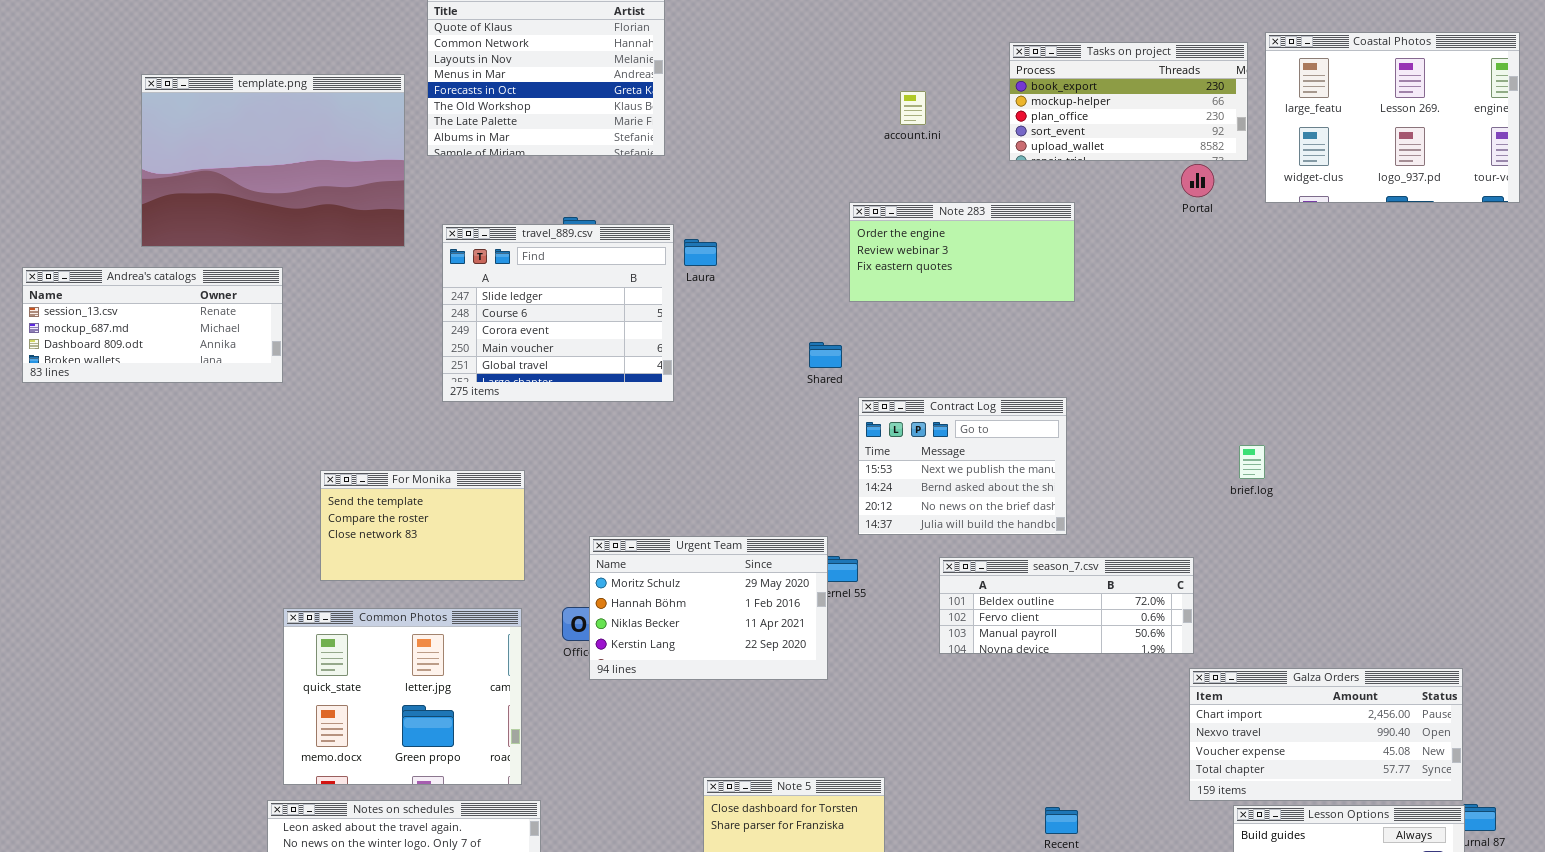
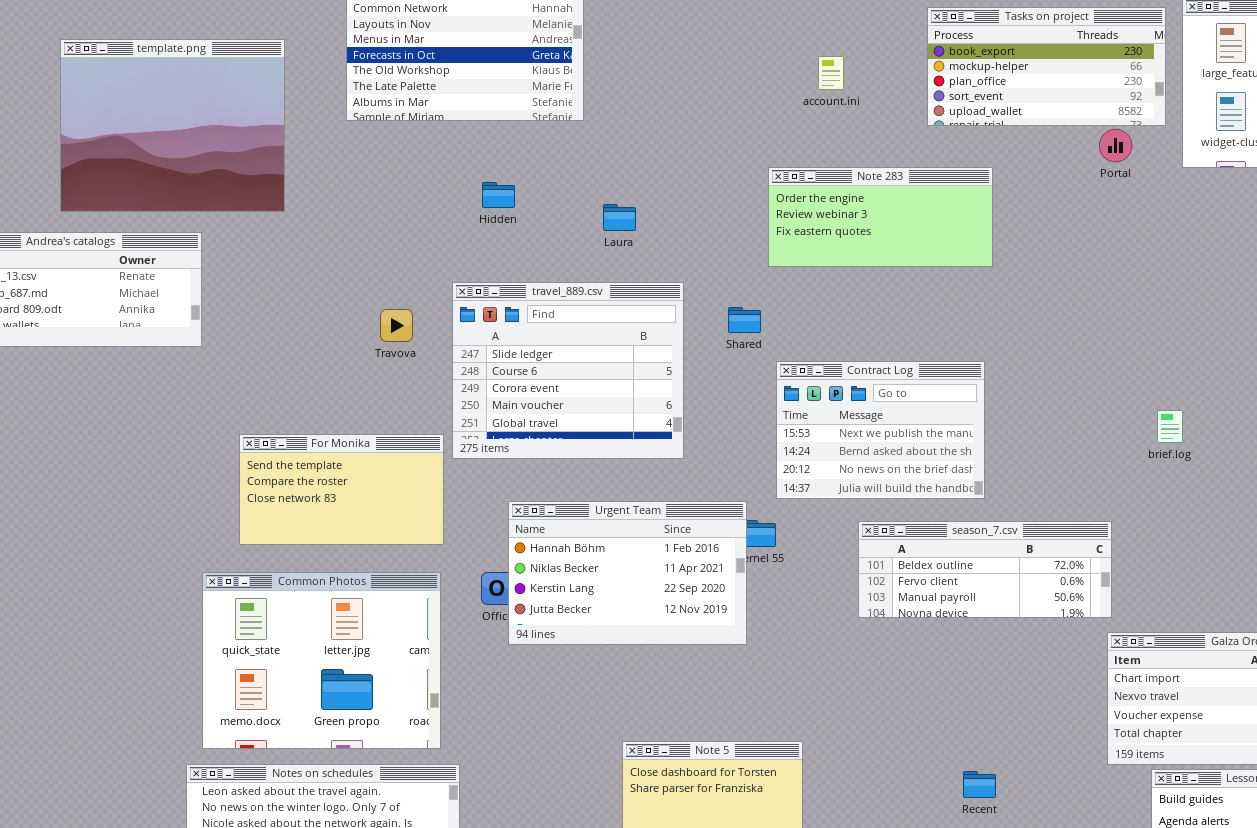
template.png: [141,74,405,247] -> [60,39,285,212], resized
travel_889.csv: [442,224,674,402] -> [452,282,684,459], moved
Urgent Team: [589,536,828,680] -> [508,501,747,645], scrolled down 1 row

